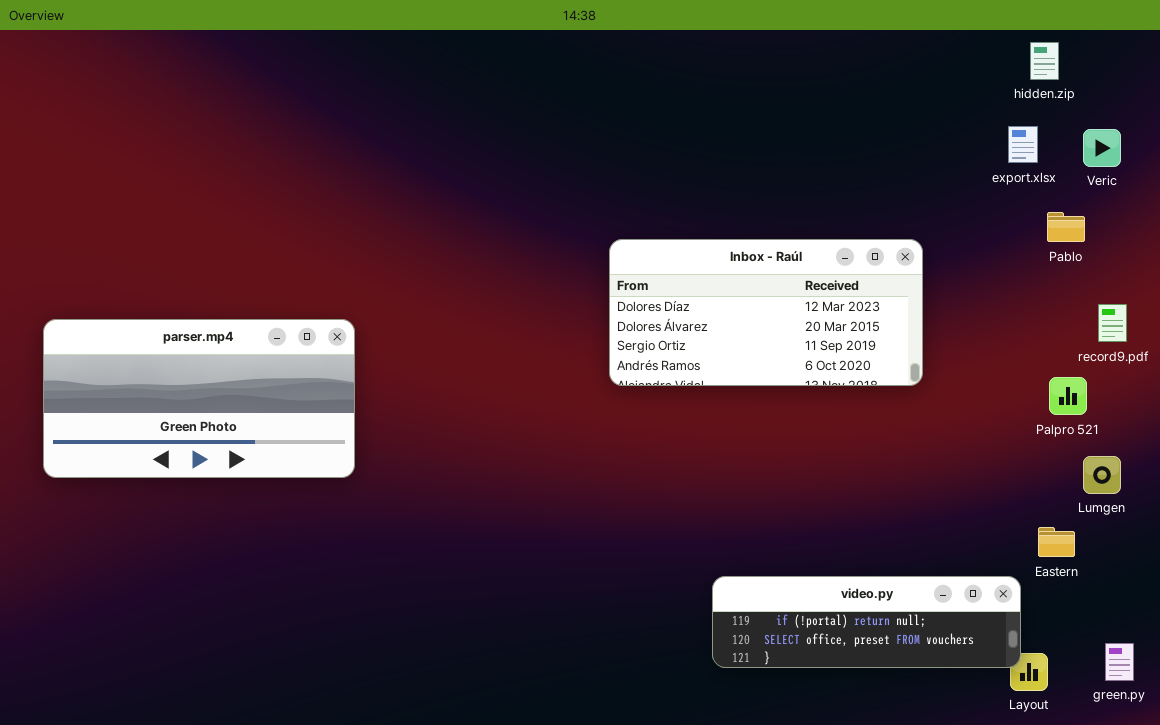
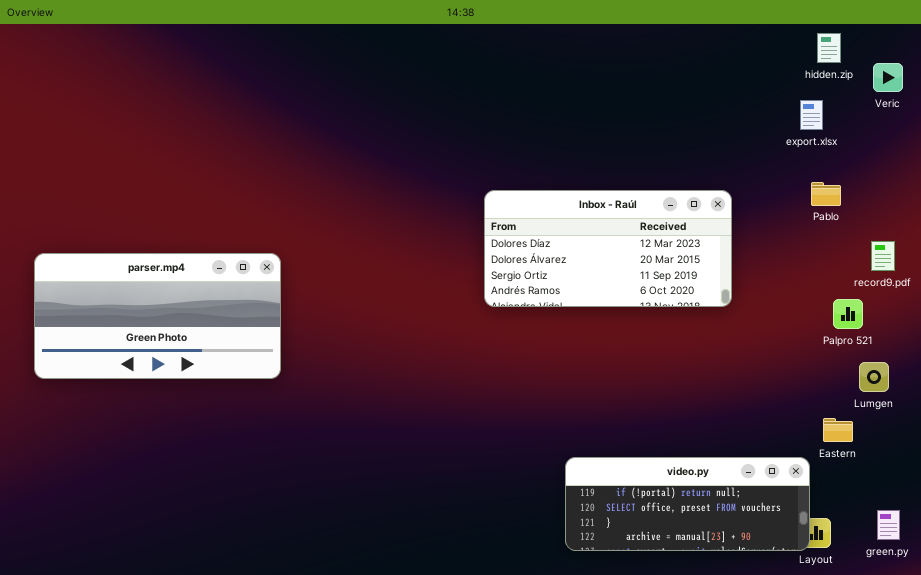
Veric: [1083,129,1121,167] -> [873,63,903,92], moved
Pablo: [1047,212,1085,242] -> [811,182,841,206], moved
video.py: [712,576,1021,668] -> [565,457,810,551], resized

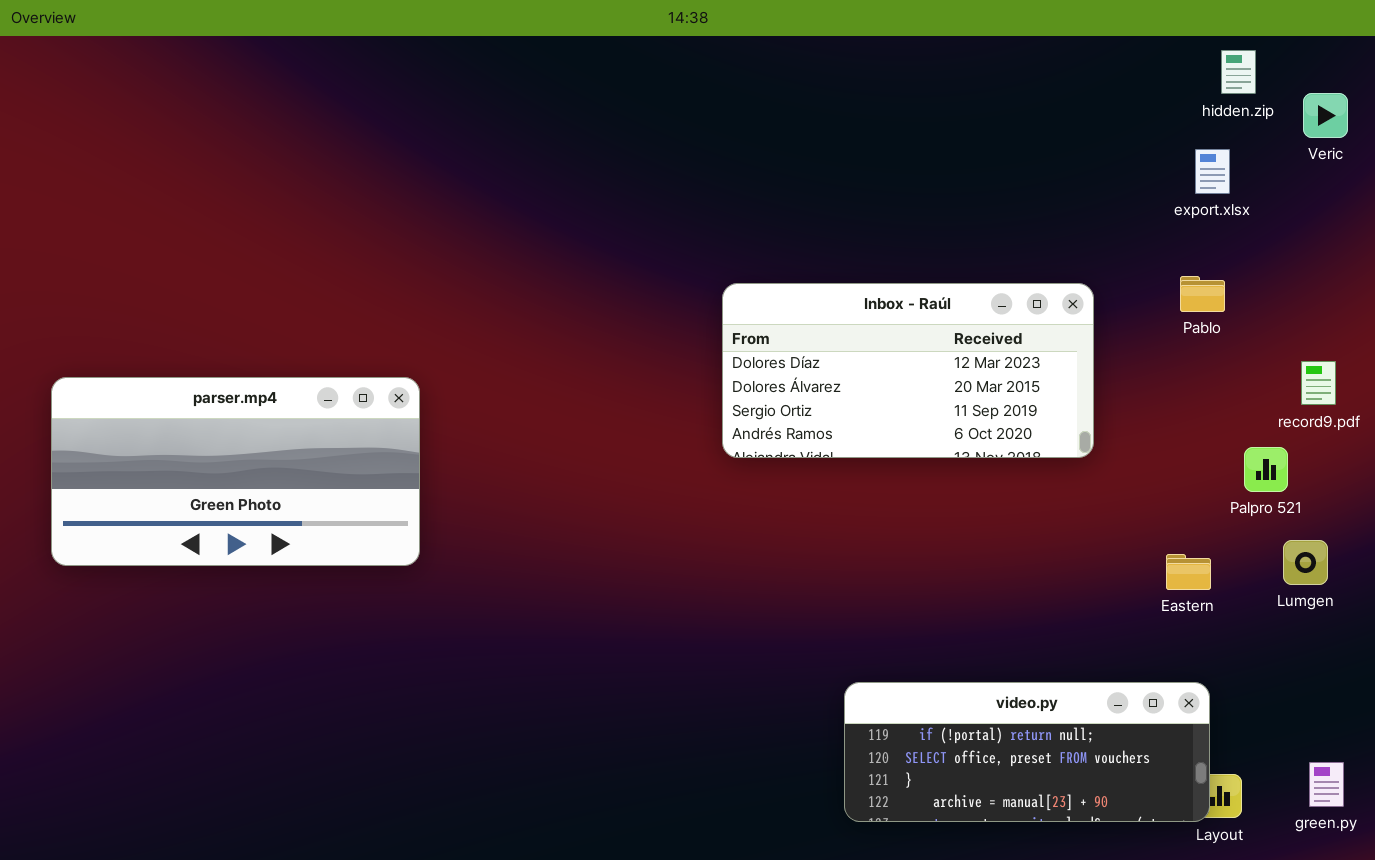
Pablo: [811,182,841,206] -> [1180,276,1225,312], moved
Eastern: [823,418,853,442] -> [1166,554,1211,590], moved

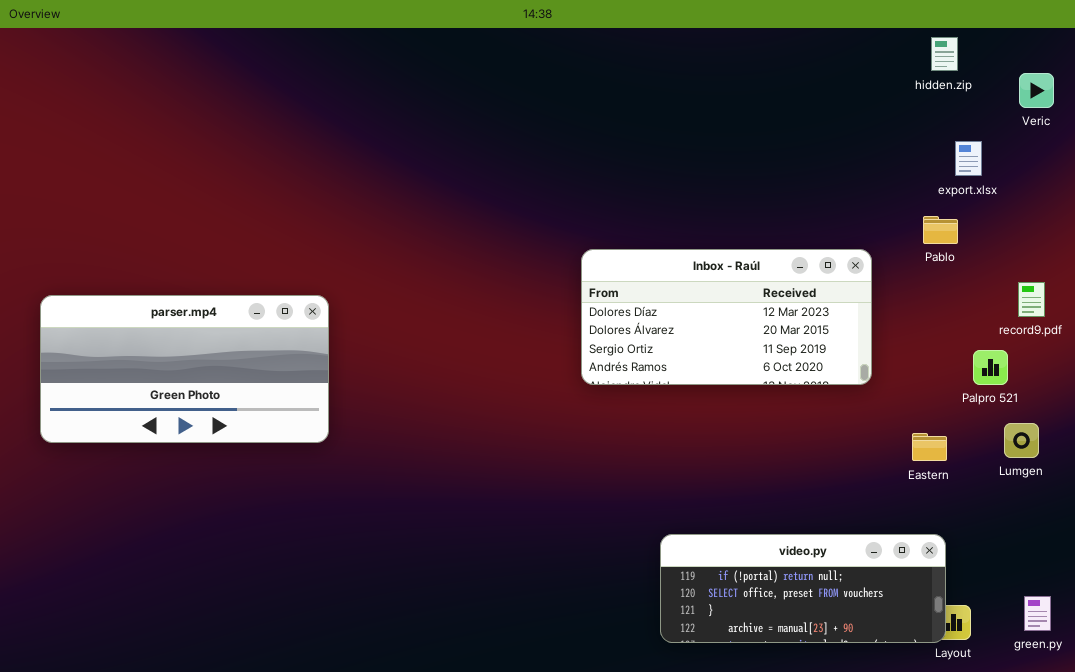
hidden.zip: [1221,50,1256,94] -> [931,37,958,71], moved
export.xlsx: [1195,149,1230,194] -> [955,141,982,176], moved
Inbox - Raúl: [722,283,1094,458] -> [581,249,872,385], moved

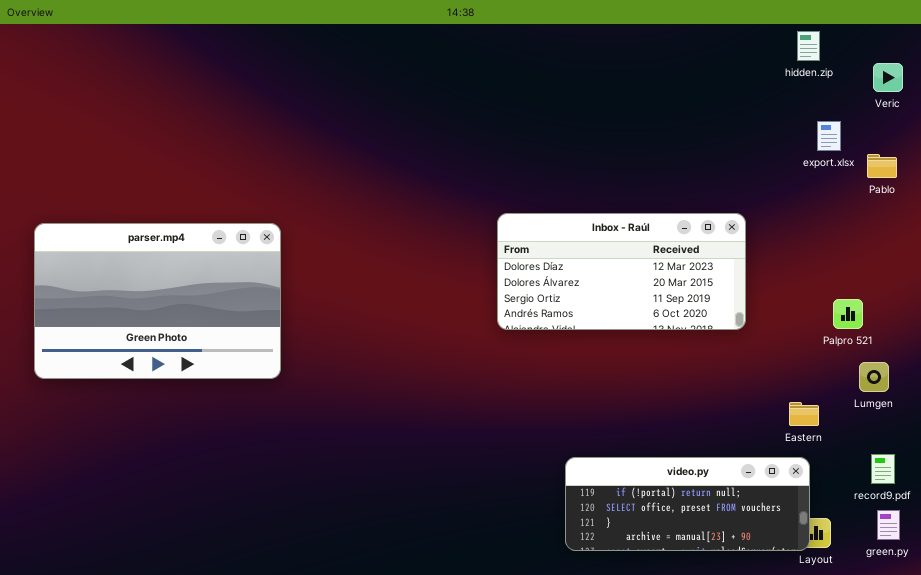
Pablo: [923,216,958,244] -> [867,154,897,178], moved
record9.pdf: [1018,282,1045,317] -> [871,454,895,484], moved
parser.mp4: [40,295,329,443] -> [34,223,281,379], resized
Eastern: [912,433,947,461] -> [789,402,819,426], moved

